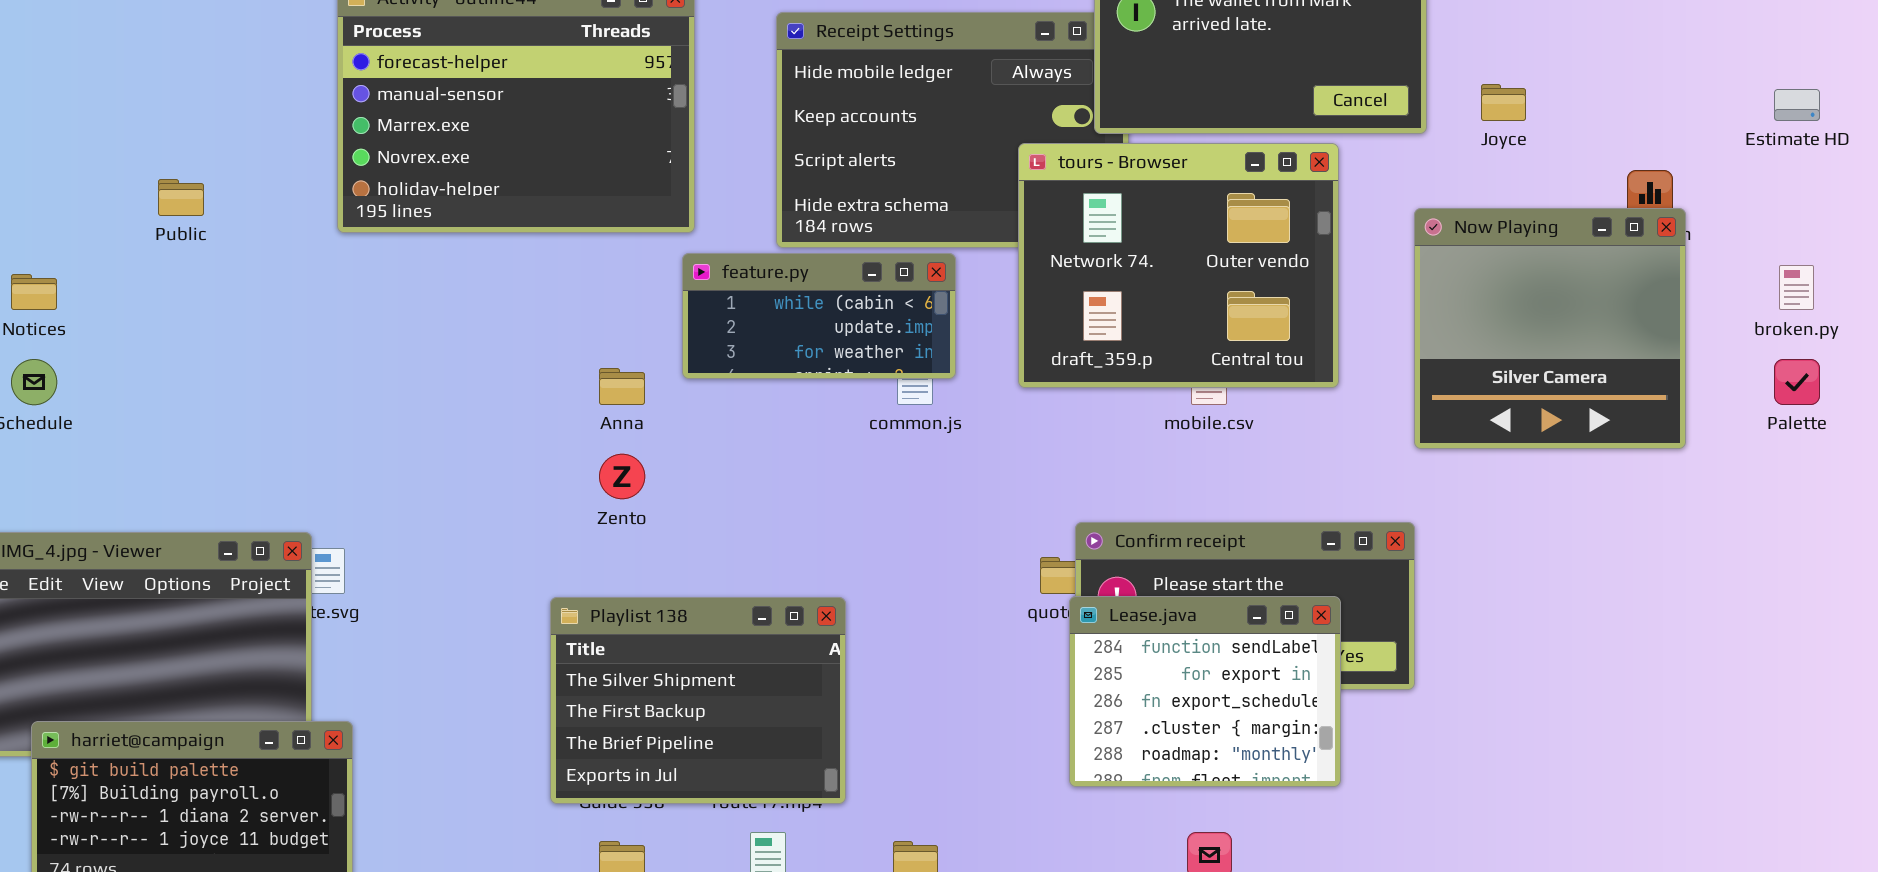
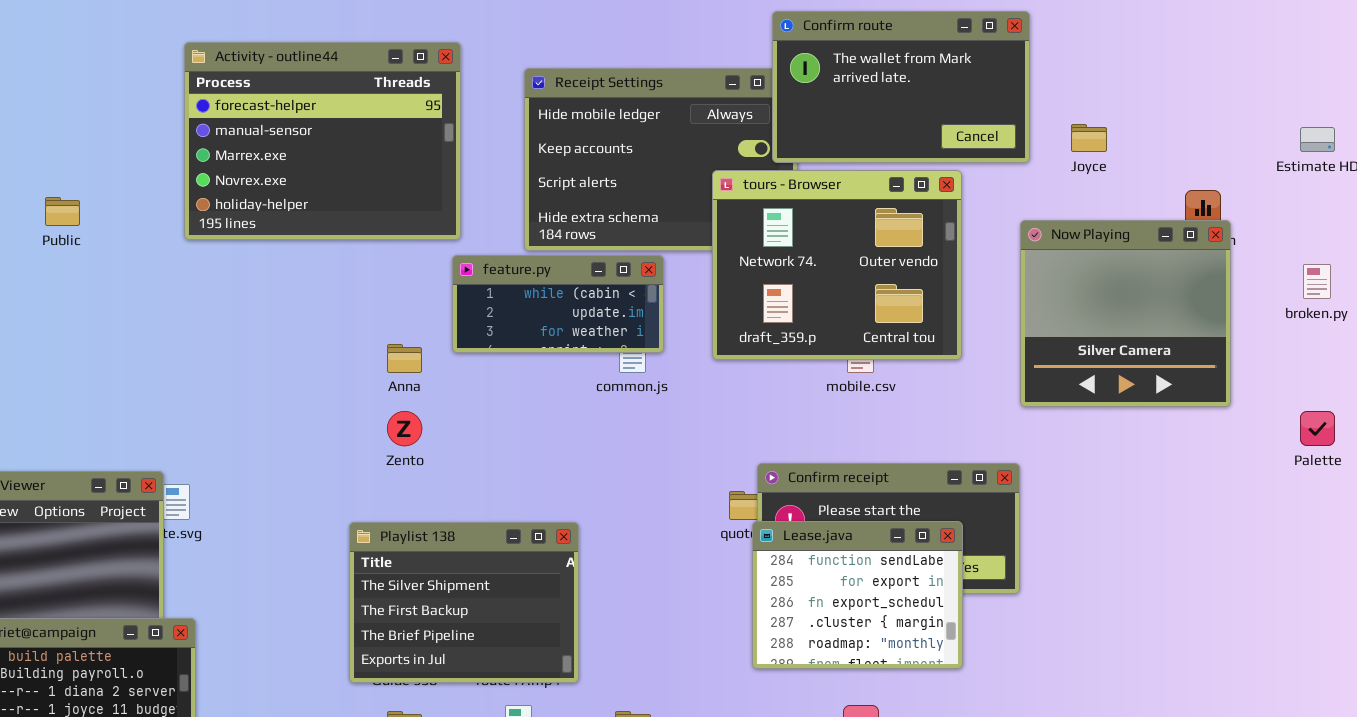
Palette: [1774,359,1820,405] -> [1300,411,1335,446], moved

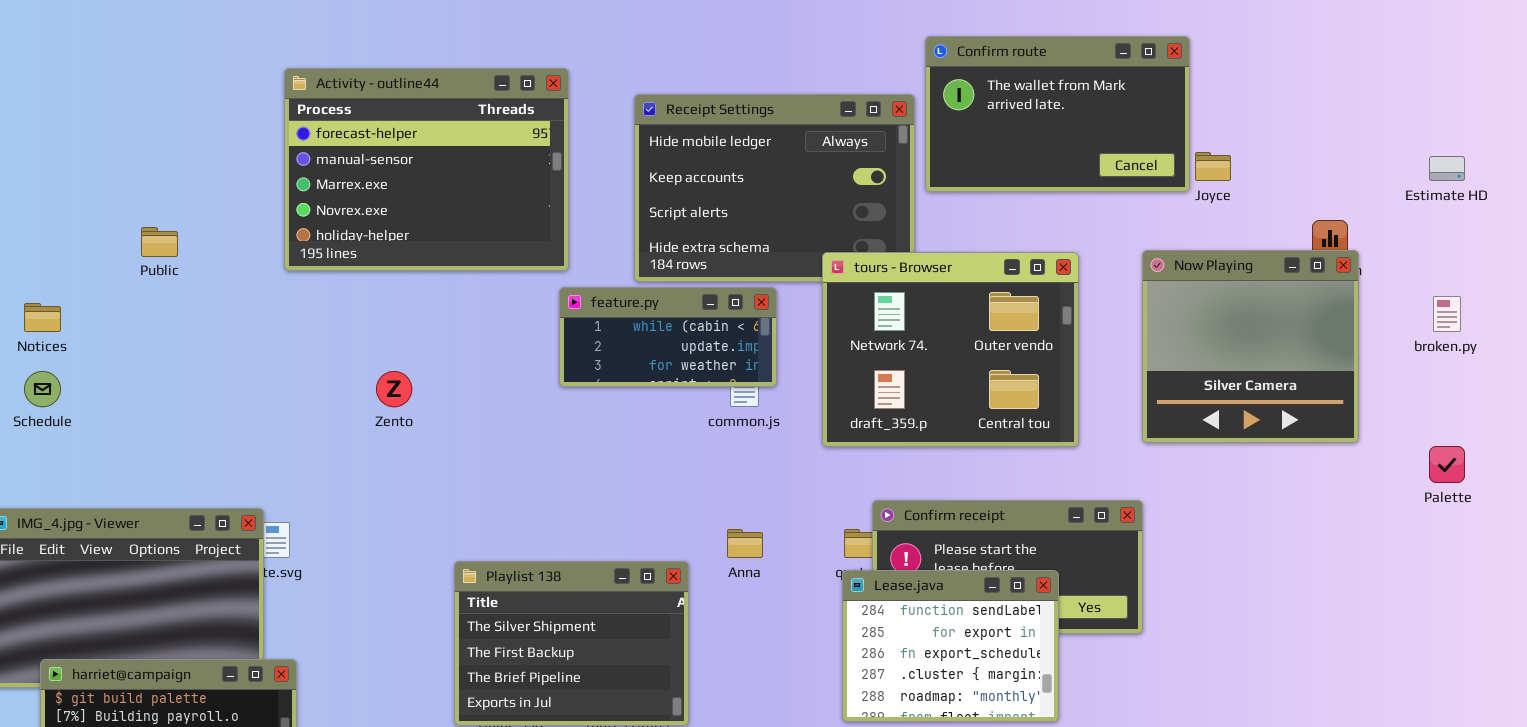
Confirm route: [772,11,1030,163] -> [925,36,1190,192], moved
tours - Browser: [712,170,962,360] -> [822,252,1079,447], moved
Anna: [387,344,422,373] -> [727,529,763,558], moved
Zento: [387,411,422,446] -> [376,371,412,407], moved
Lease.java: [752,521,963,669] -> [842,570,1059,722], moved

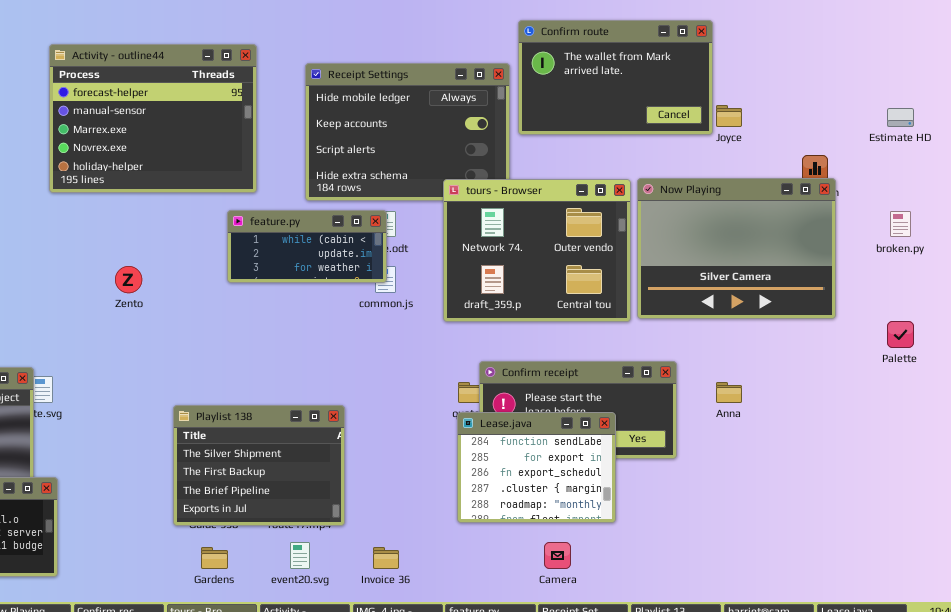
Now Playing: [1142,250,1359,443] -> [637,178,836,319], resized
feature.py: [559,287,777,387] -> [227,210,387,283], moved
Anna: [727,529,763,558] -> [716,382,742,403], moved

